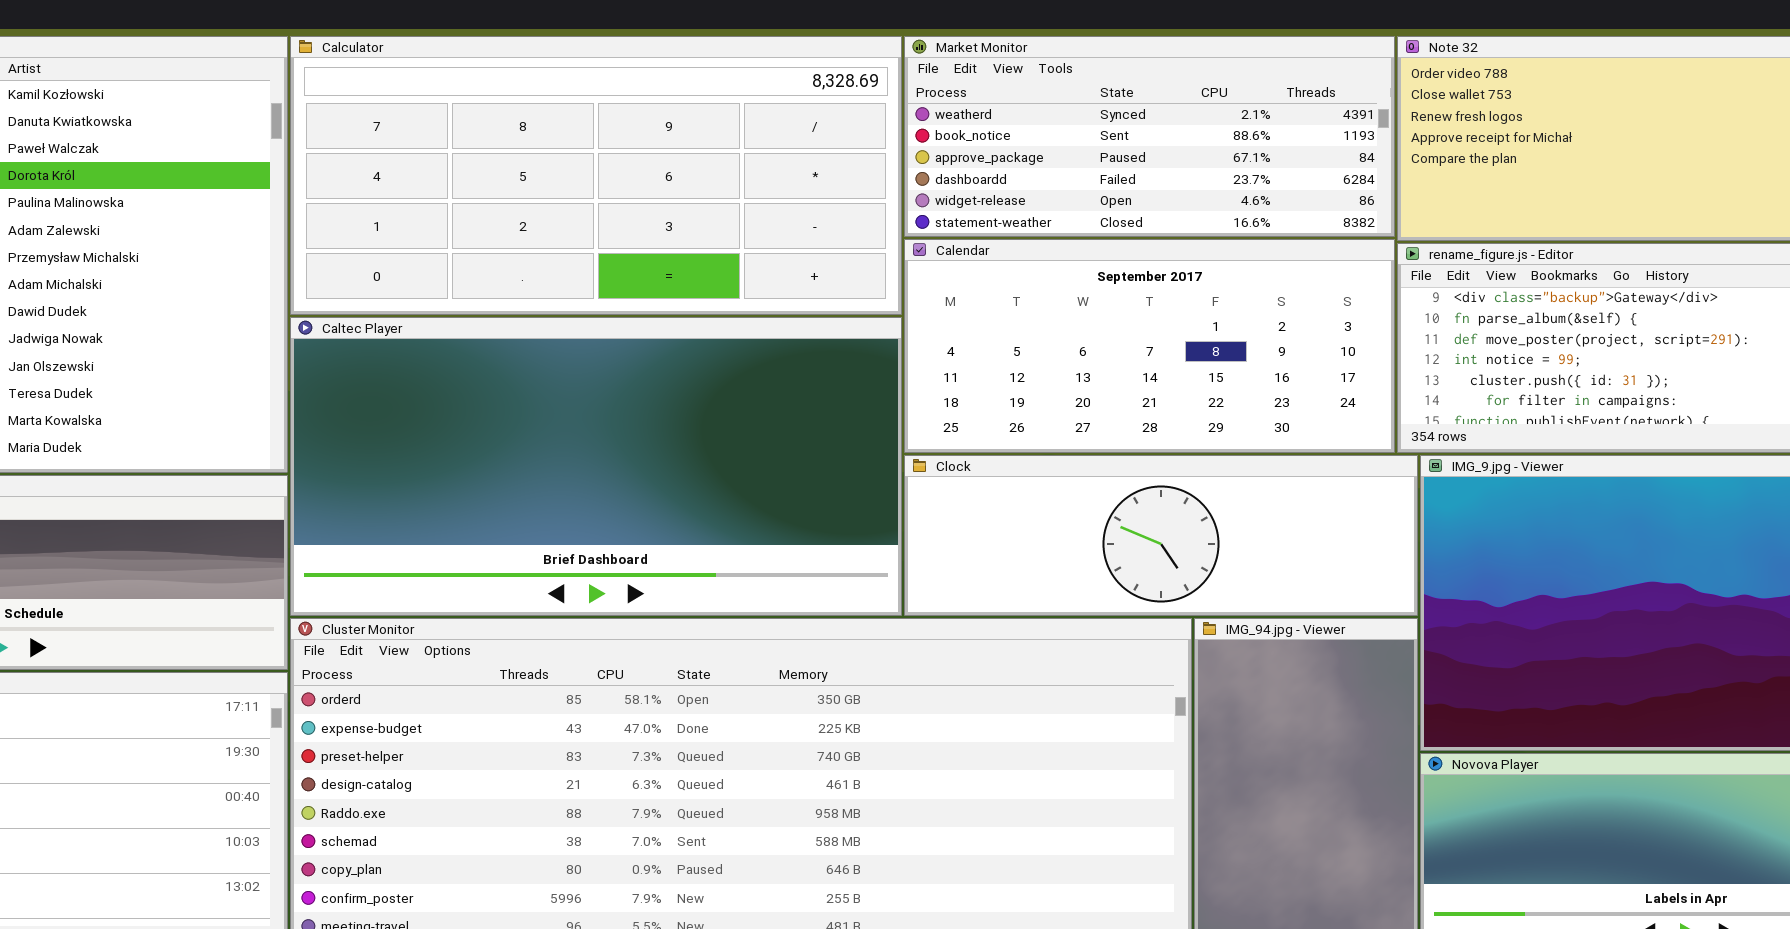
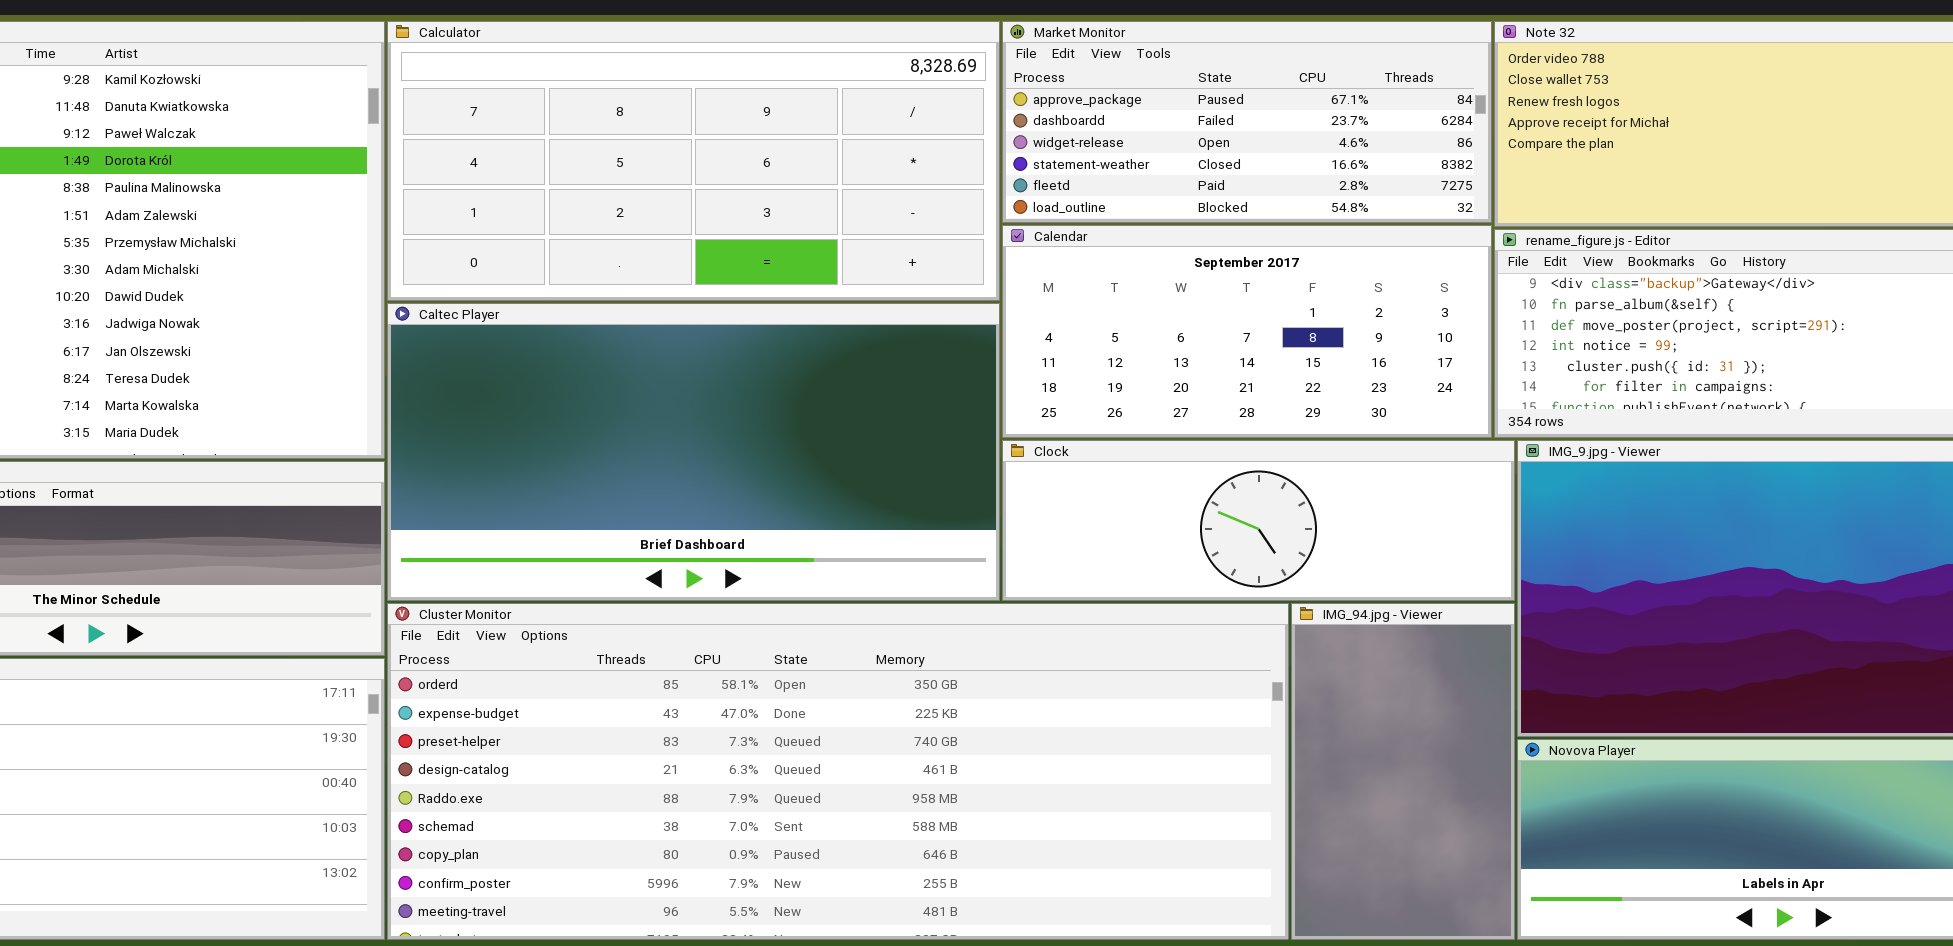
Market Monitor: [904,36,1395,237] -> [1002,21,1492,223], scrolled down 2 rows

